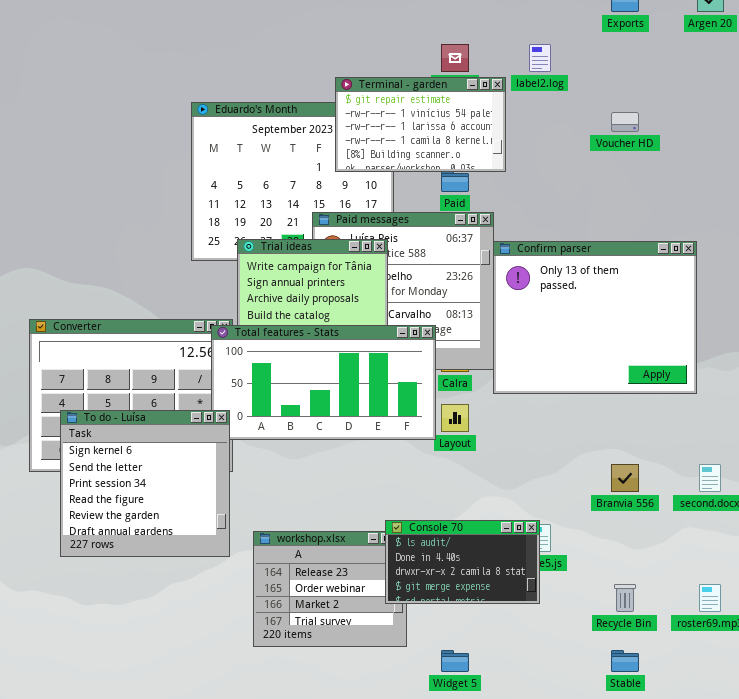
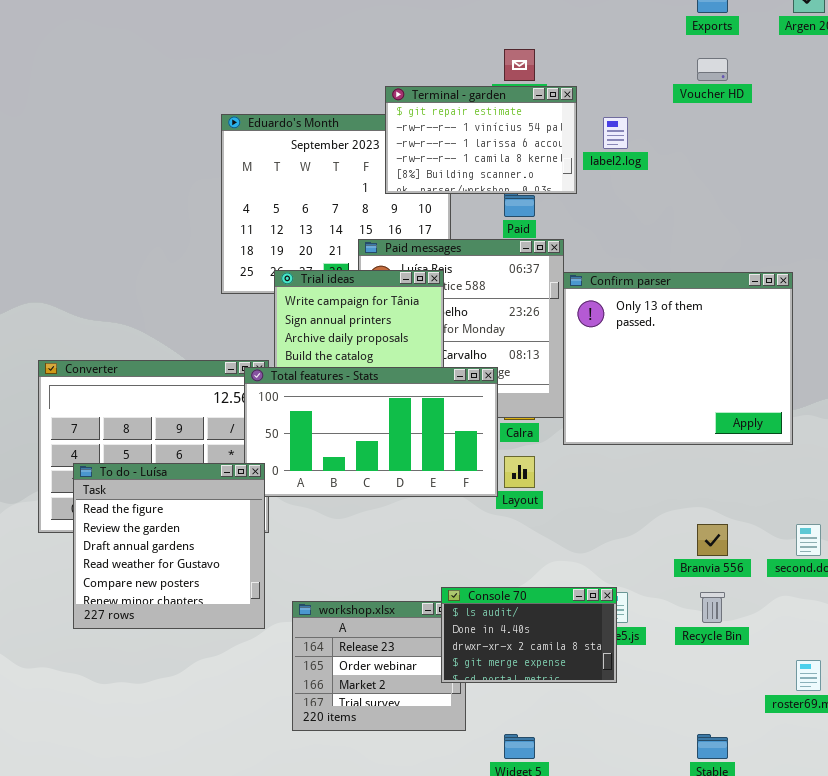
label2.log: [529,44,551,72] -> [603,117,628,149], moved
Voucher HD: [611,112,639,132] -> [697,58,728,81], moved
To do - Luísa: [60,410,230,557] -> [73,463,265,629], scrolled down 3 rows
Recycle Bin: [614,584,636,612] -> [700,592,725,623], moved

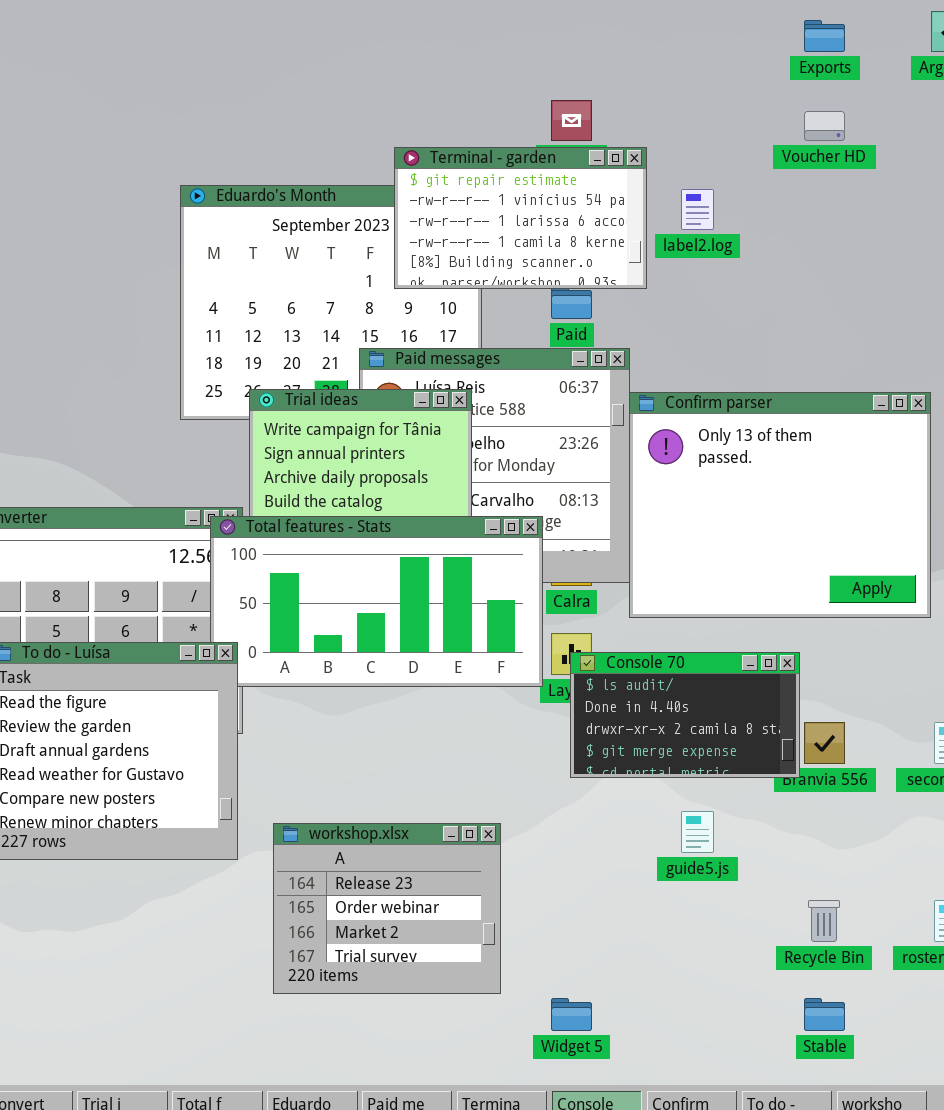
Console 70: [441,587,617,683] -> [570,652,800,778], moved
Recycle Bin: [700,592,725,623] -> [808,900,840,942], moved

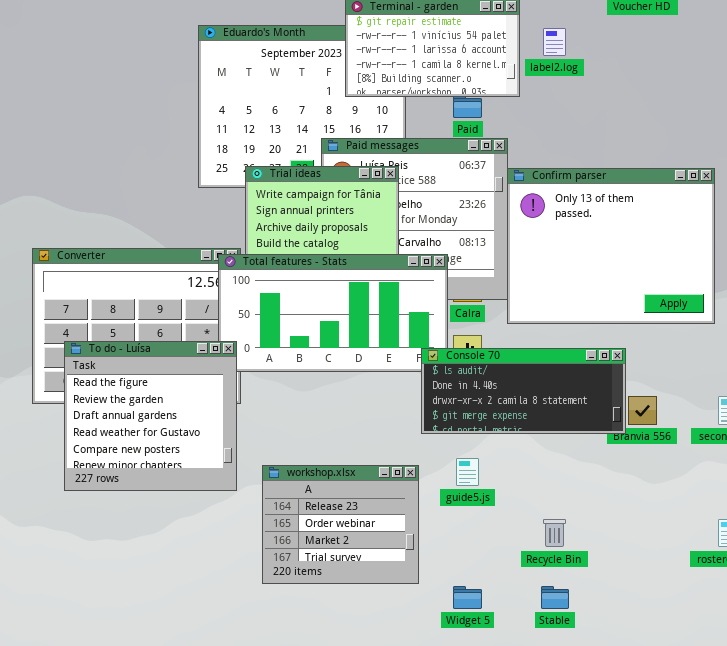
Console 70: [570,652,800,778] -> [421,348,626,434], resized
guide5.js: [681,811,714,853] -> [456,458,479,486], moved
Recycle Bin: [808,900,840,942] -> [543,519,566,547], moved
Stable: [804,998,845,1031] -> [541,586,569,609], moved

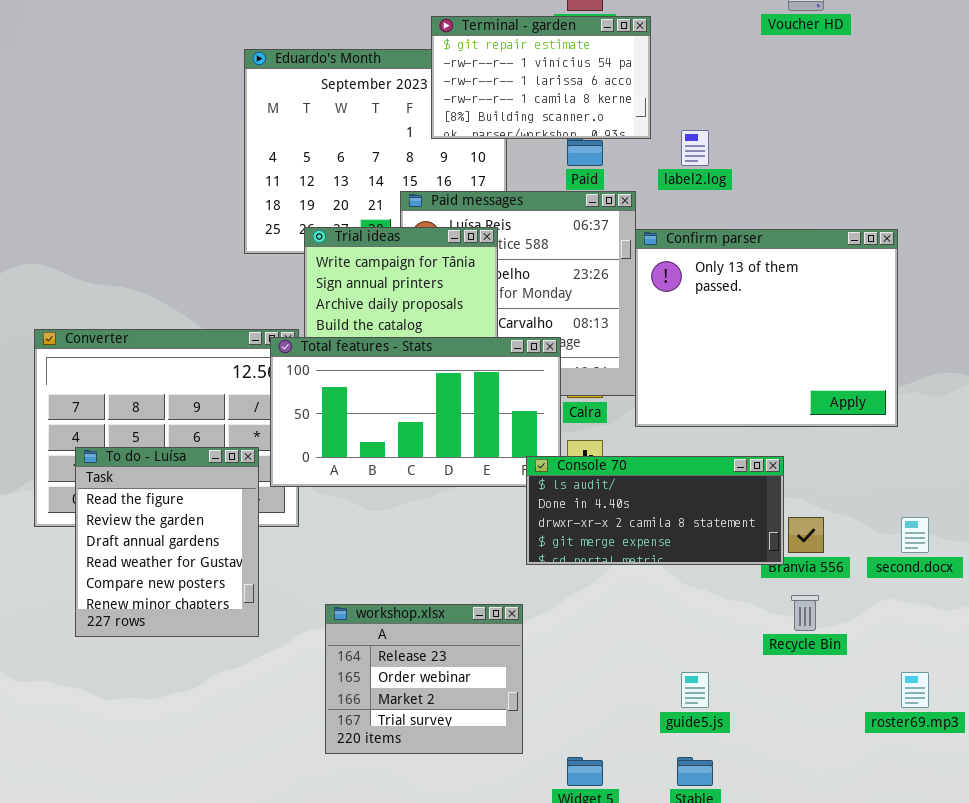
label2.log: [543,28,566,56] -> [681,130,709,166], moved
To do - Luísa: [64,341,237,491] -> [75,447,259,637], resized
guide5.js: [456,458,479,486] -> [681,672,709,708], moved
Recycle Bin: [543,519,566,547] -> [791,595,819,631], moved

